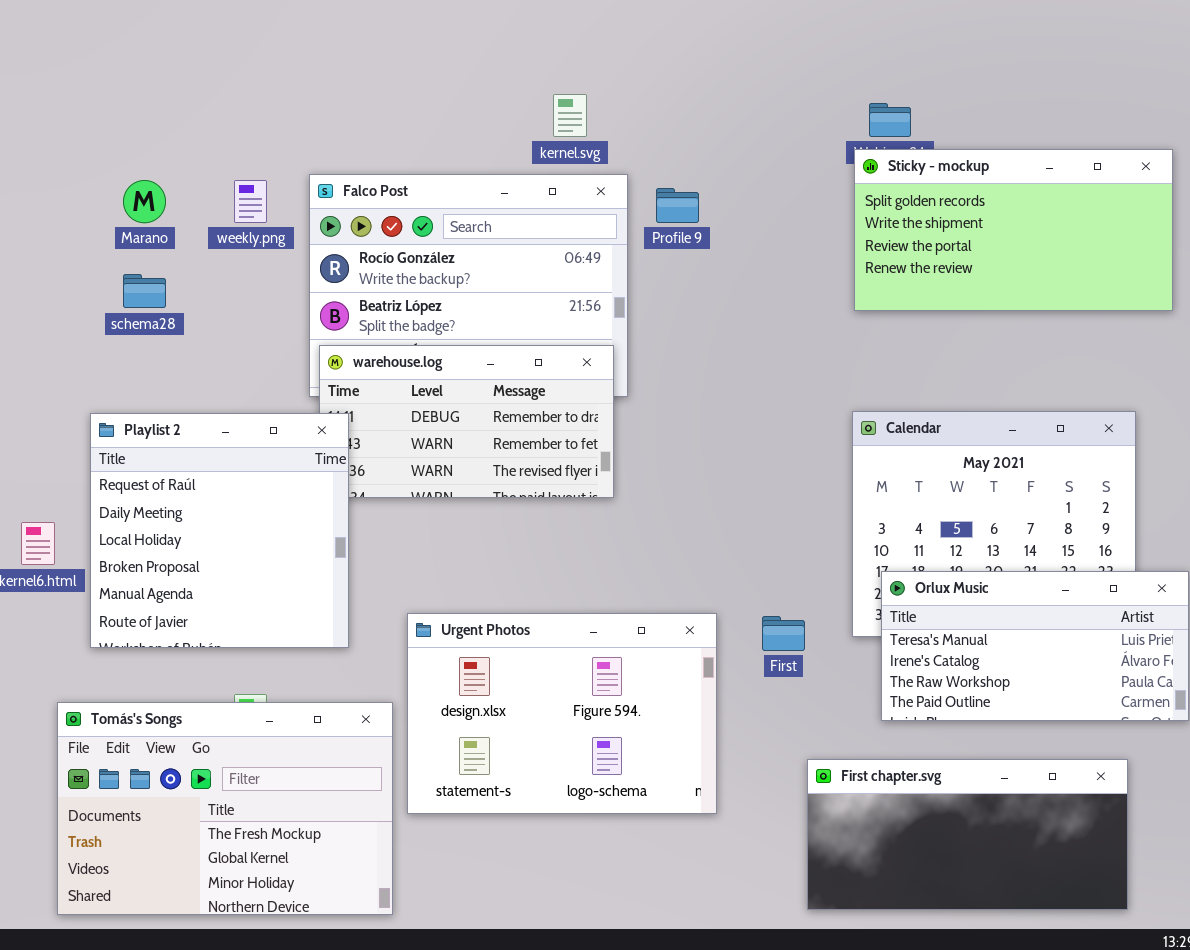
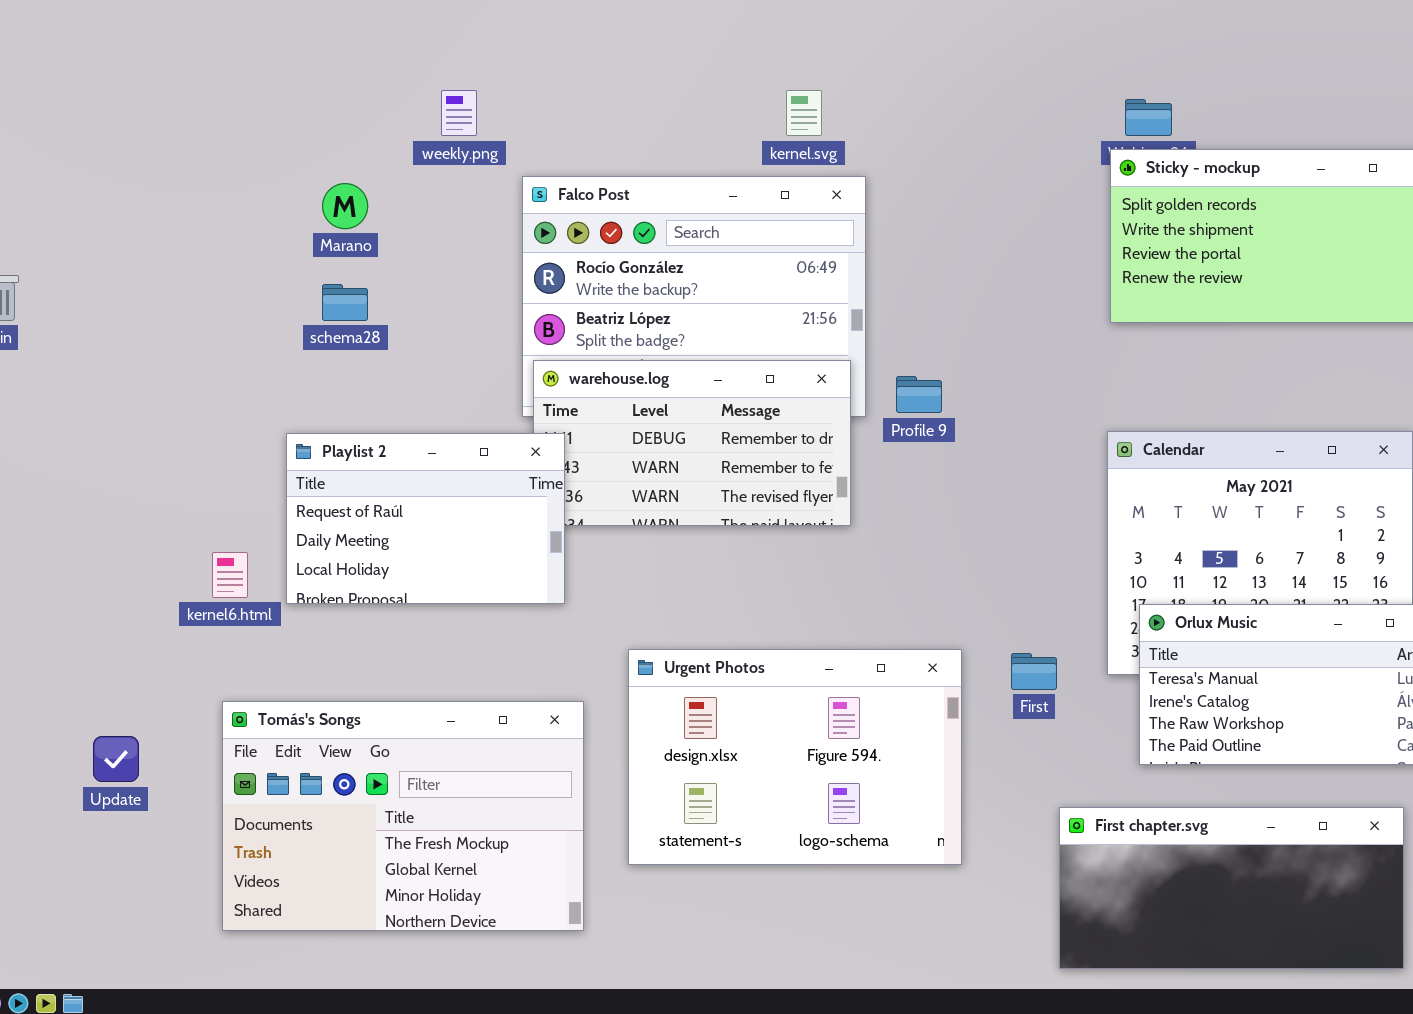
weekly.png: [234,180,267,223] -> [441,90,477,136], moved
Profile 9: [656,188,699,223] -> [896,376,942,413], moved
Playlist 2: [90,413,349,648] -> [286,433,565,604], resized
Tomás's Songs: [57,702,393,915] -> [222,701,584,931], moved

